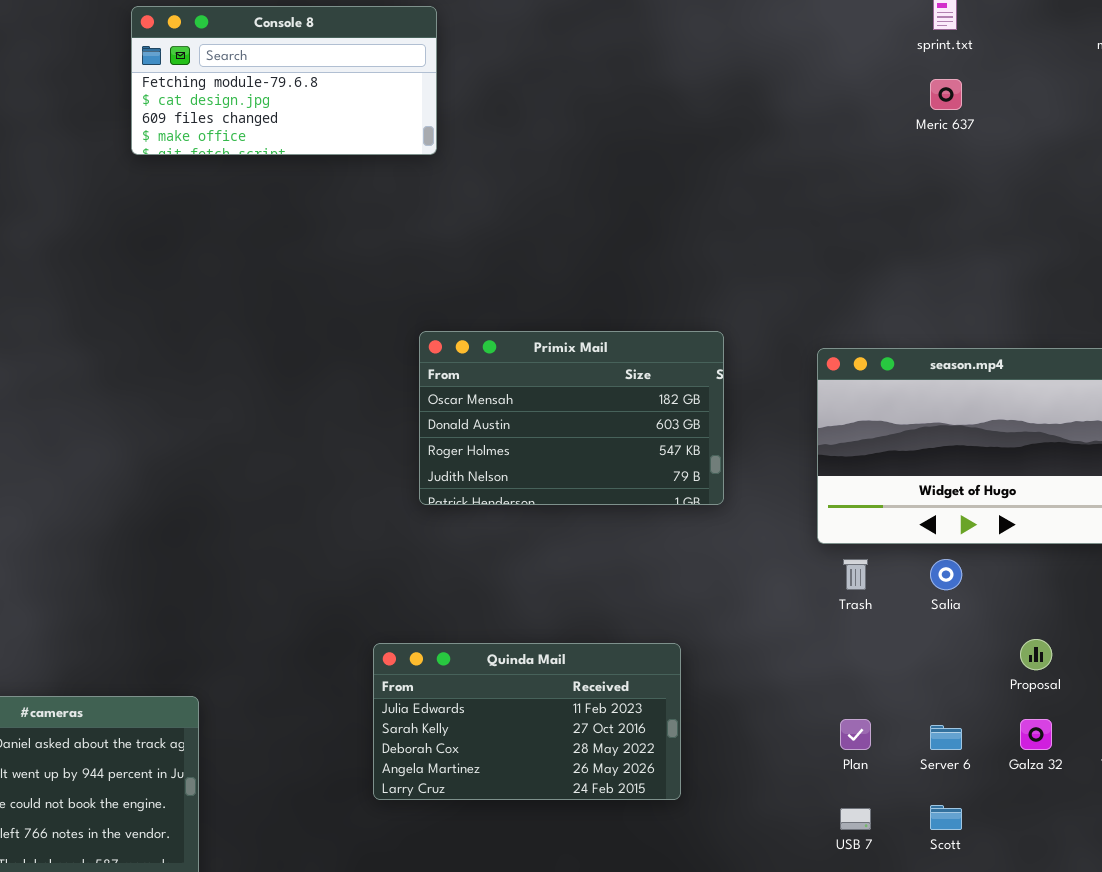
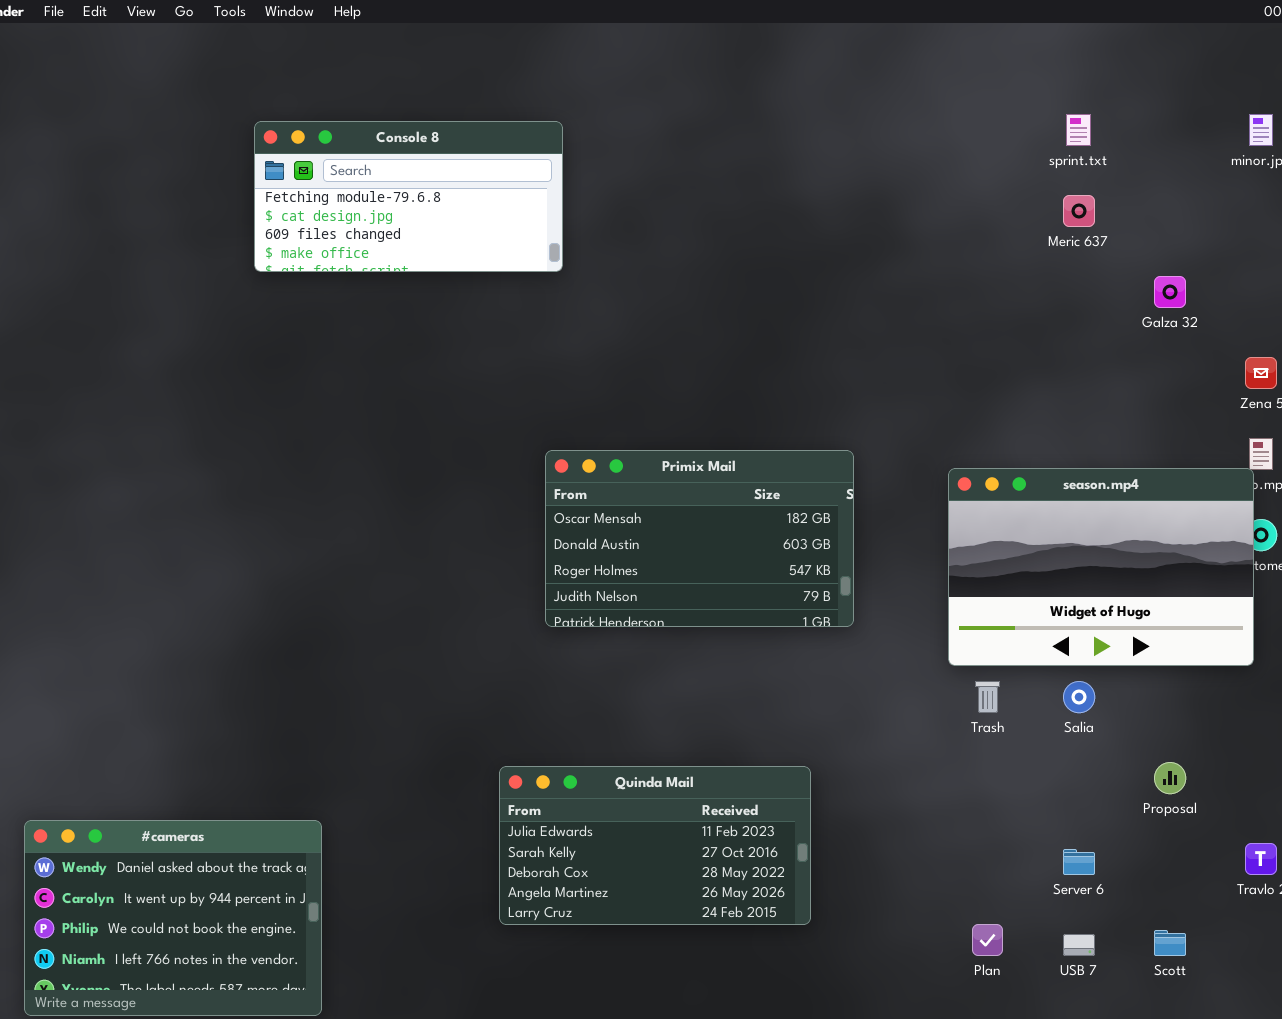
Plan: [840,719,871,750] -> [972,924,1003,956], moved
Galza 32: [1020,719,1052,750] -> [1154,276,1186,308], moved
Scott: [930,805,962,830] -> [1154,930,1186,956], moved
USB 7: [840,808,871,830] -> [1063,934,1095,956], moved

